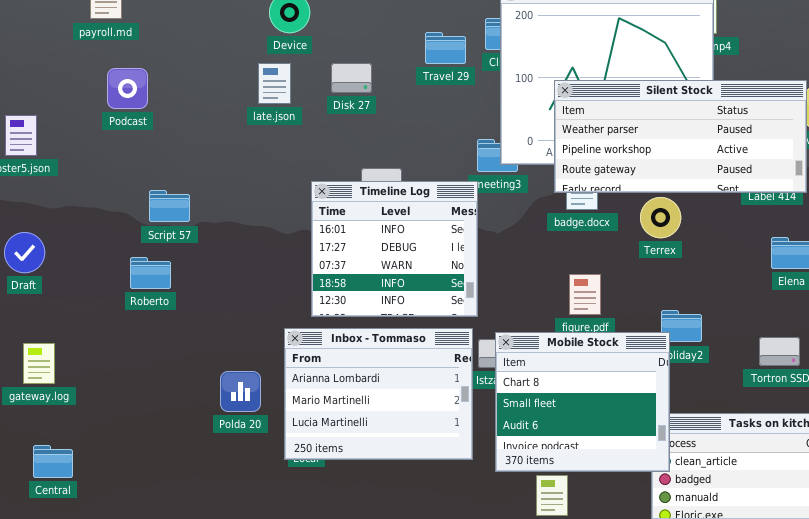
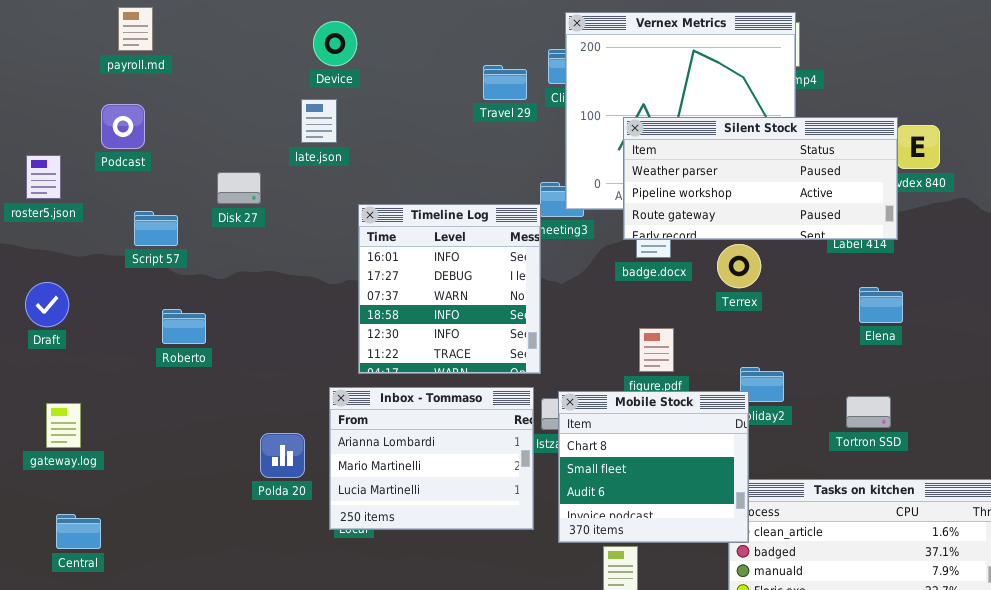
Disk 27: [331,63,372,93] -> [217,172,261,204], moved
Podcast: [107,68,148,109] -> [101,104,145,149], moved
Timeline Log: [311,181,478,317] -> [358,204,541,374], resized
Script 57: [149,190,190,222] -> [134,211,178,246], moved

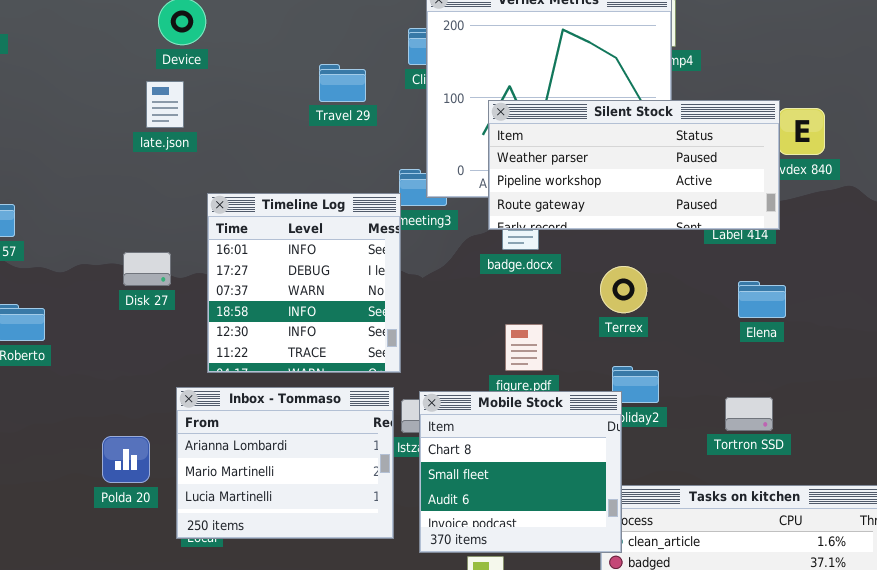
Travel 29: [483,65,527,100] -> [319,64,366,102], moved
Disk 27: [217,172,261,204] -> [123,252,171,286], moved
Terrex: [717,244,761,288] -> [600,266,647,313], moved

